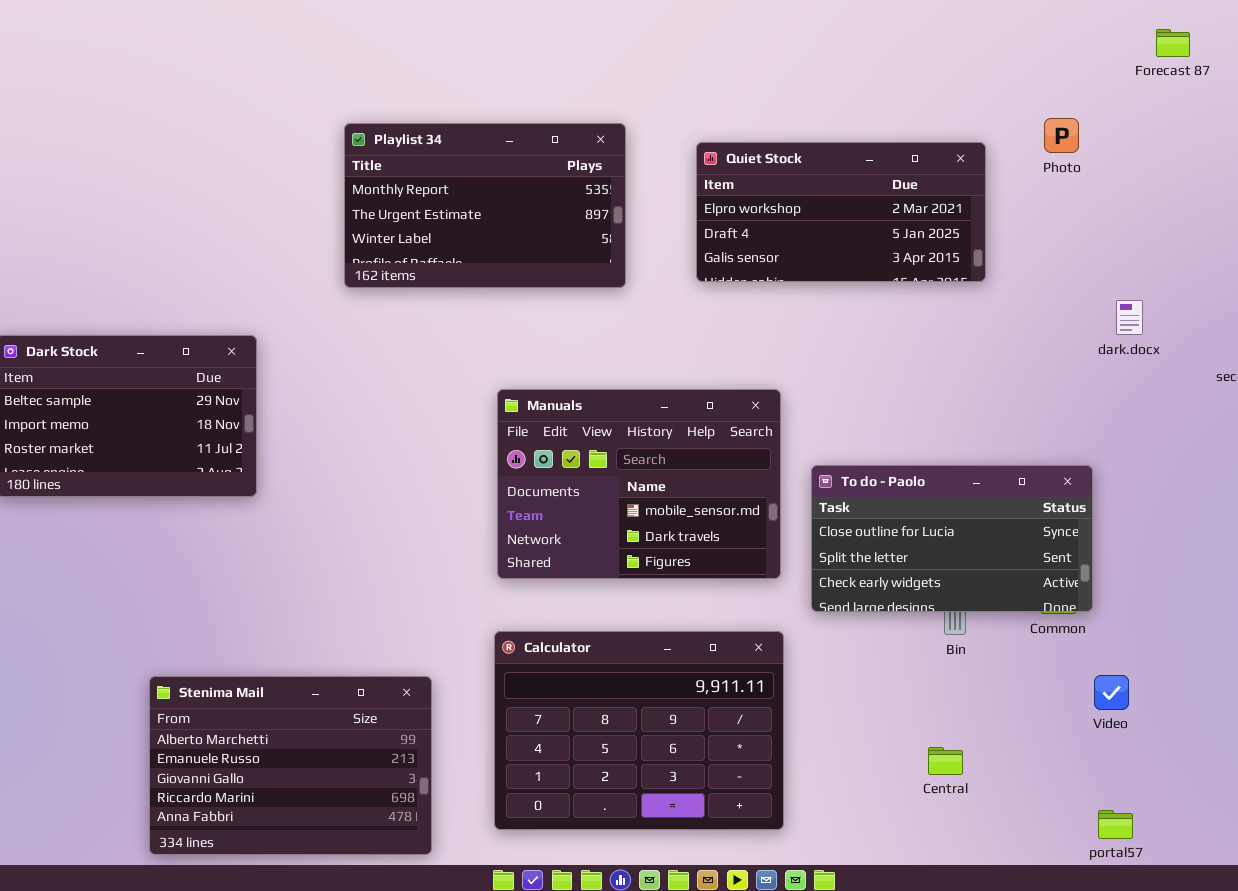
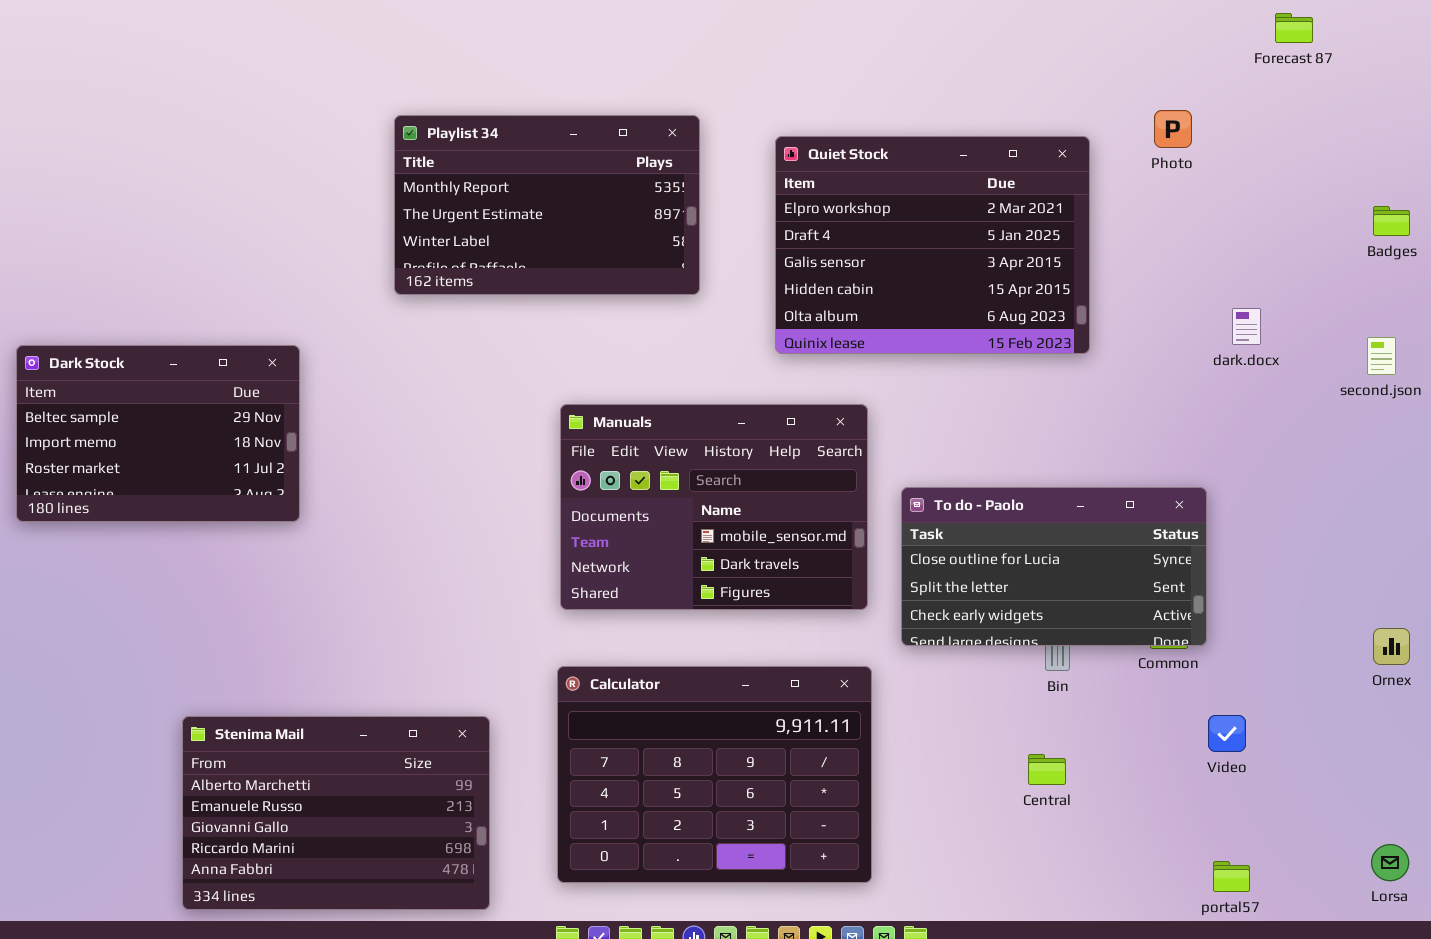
Quiet Stock: [696,142,986,282] -> [775,136,1090,354], resized
Central: [928,747,963,775] -> [1028,754,1066,785], moved

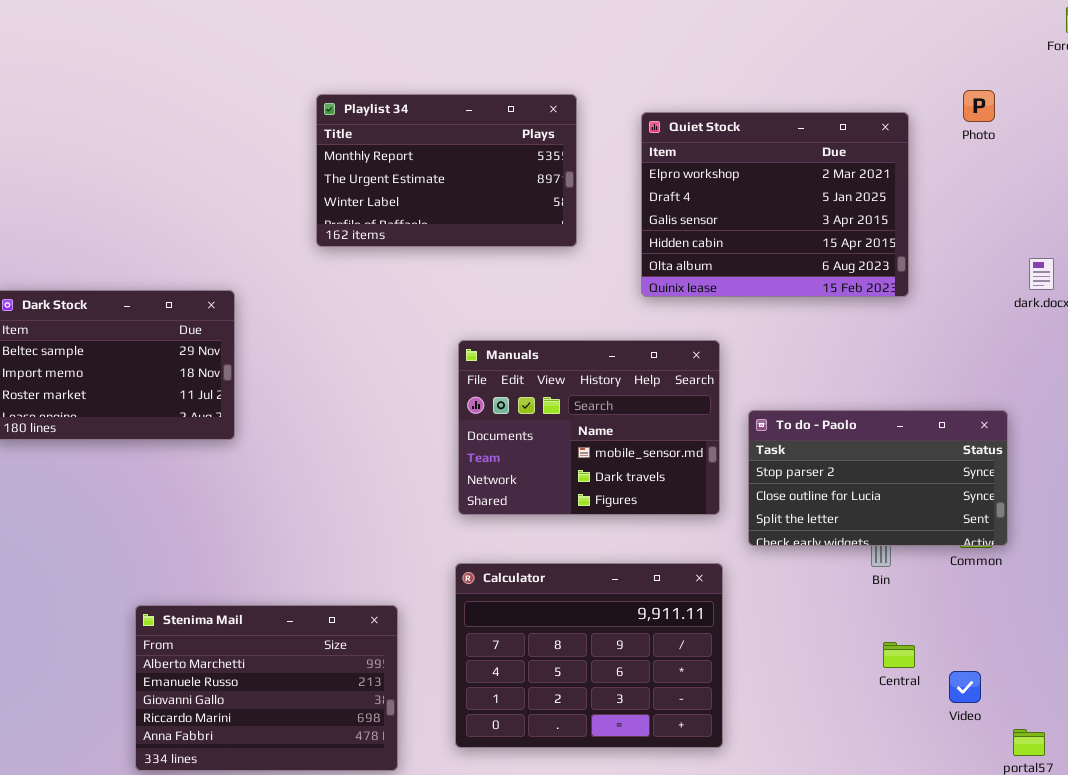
To do - Paolo: [901,487,1207,646] -> [748,410,1008,546], scrolled up 1 row
Video: [1208,715,1246,752] -> [949,671,981,703], moved
Central: [1028,754,1066,785] -> [883,642,915,668], moved

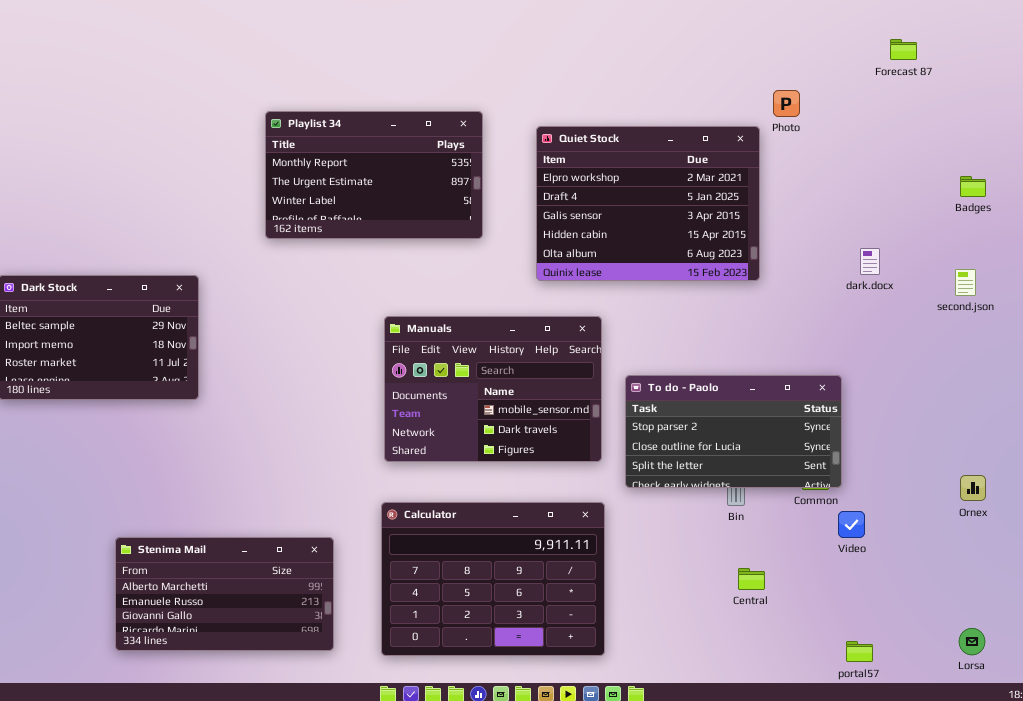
Photo: [963,90,995,122] -> [773,90,800,117], moved
Stenima Mail: [135,605,398,771] -> [115,537,334,651], resized
Video: [949,671,981,703] -> [838,511,865,538], moved

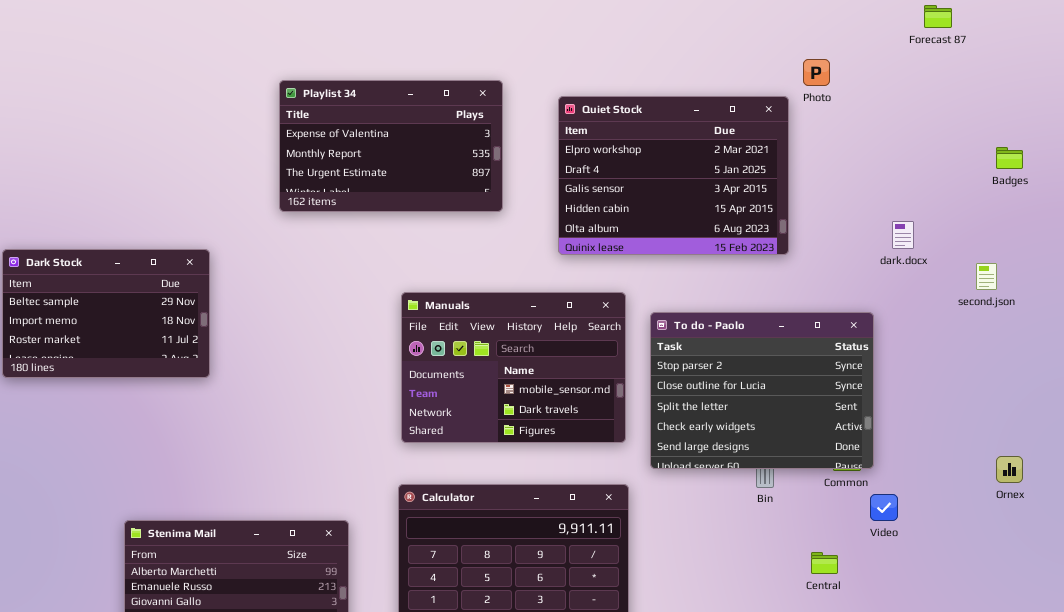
Playlist 34: [265,111,483,239] -> [279,80,503,212], scrolled up 1 row
second.json: [955,269,976,296] -> [976,263,997,290], moved
To do - Paolo: [625,375,842,488] -> [650,312,874,469], resized
Central: [738,568,765,590] -> [811,552,838,574], moved

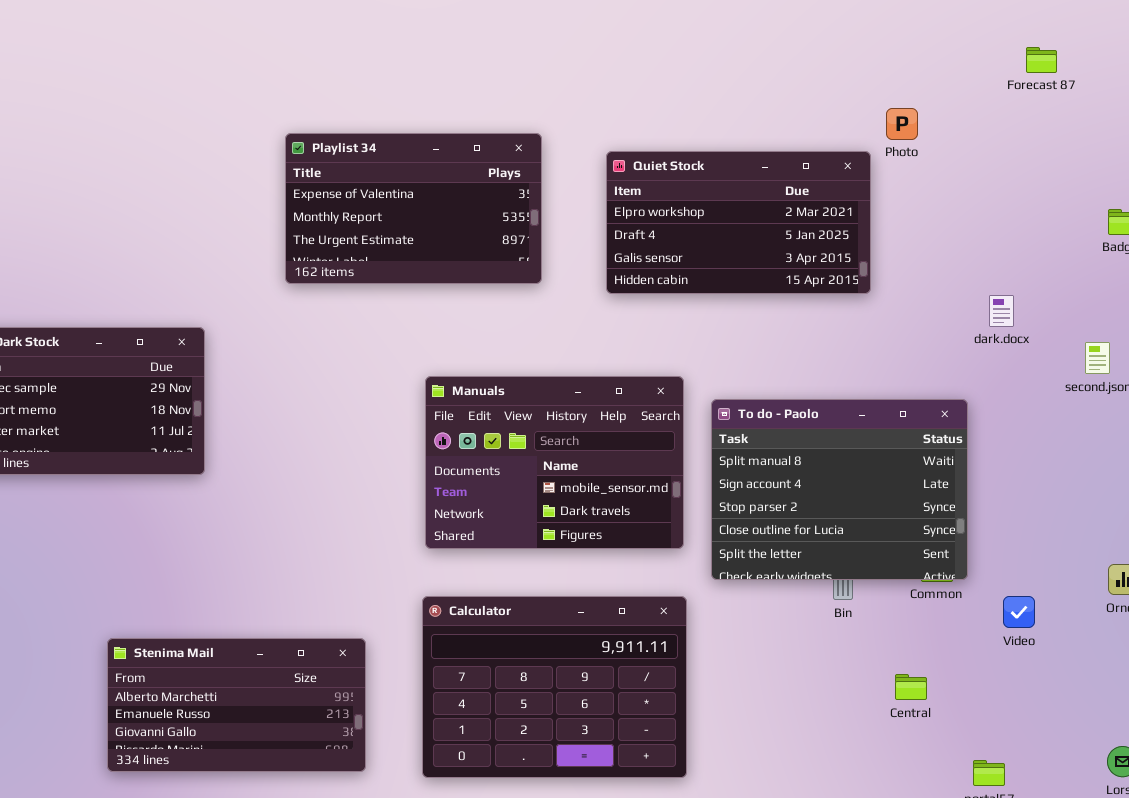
Quiet Stock: [558,96,789,255] -> [606,151,871,294], resized
To do - Paolo: [650,312,874,469] -> [711,399,968,580], scrolled up 2 rows
Video: [870,494,898,521] -> [1003,596,1035,628], moved

